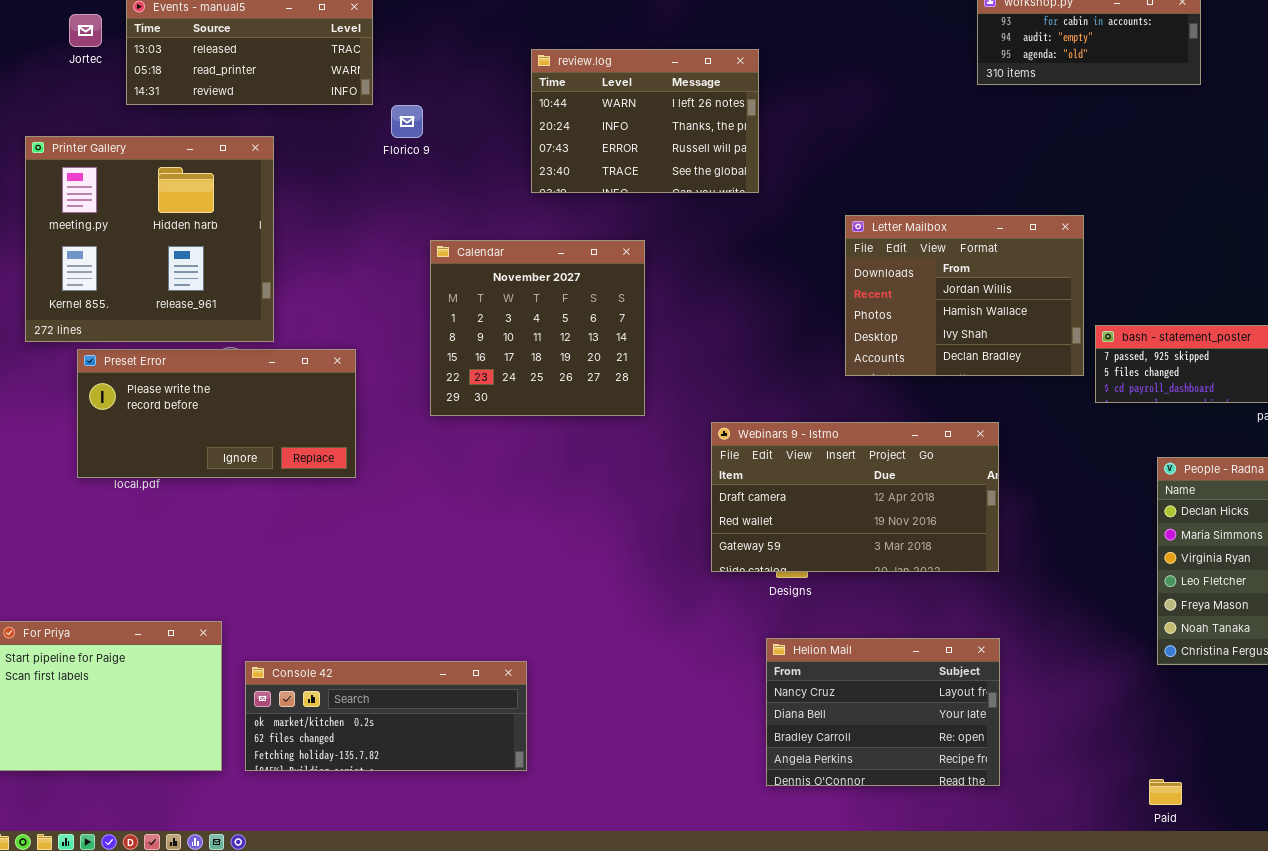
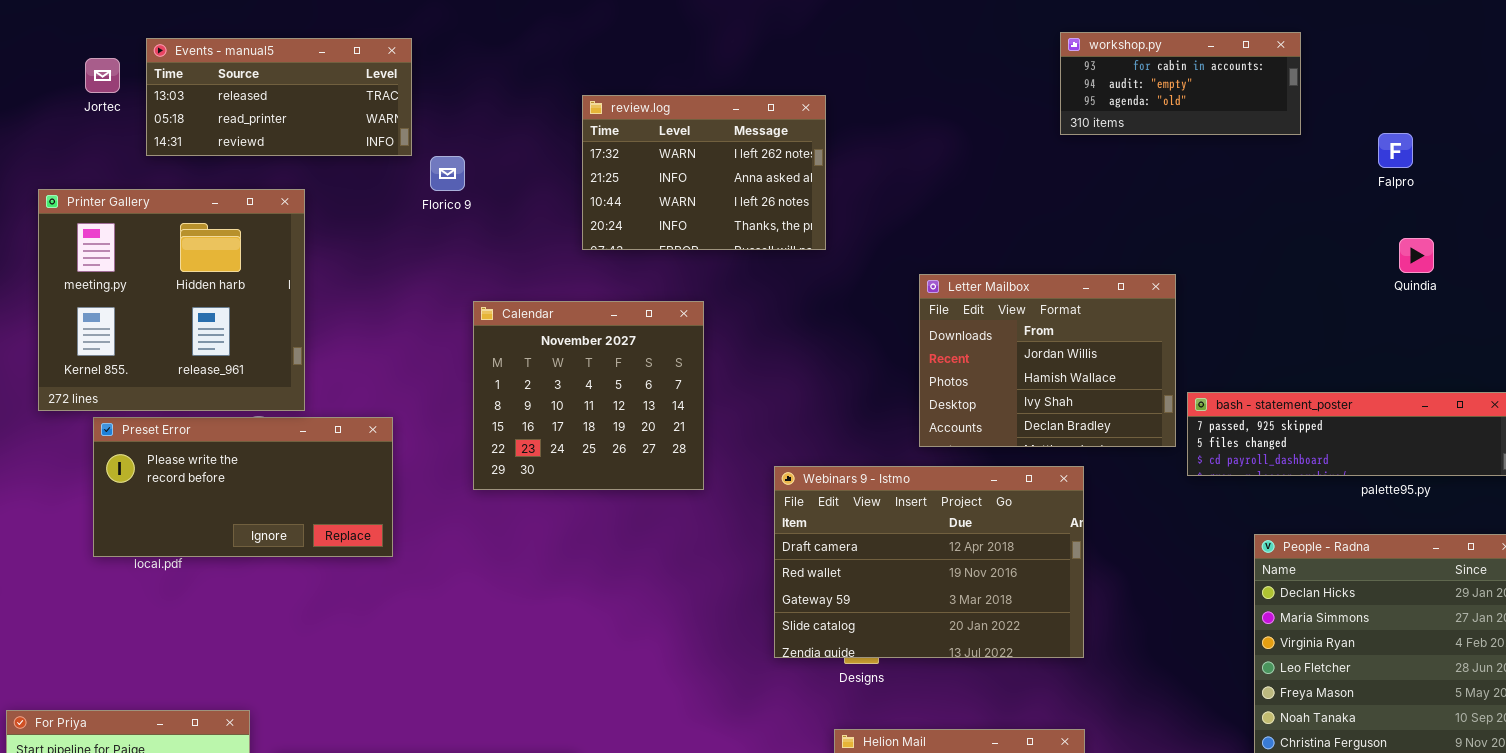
review.log: [531,49,759,193] -> [582,95,826,250], scrolled up 2 rows
Webinars 9 - Istmo: [711,422,999,572] -> [774,466,1084,658], resized

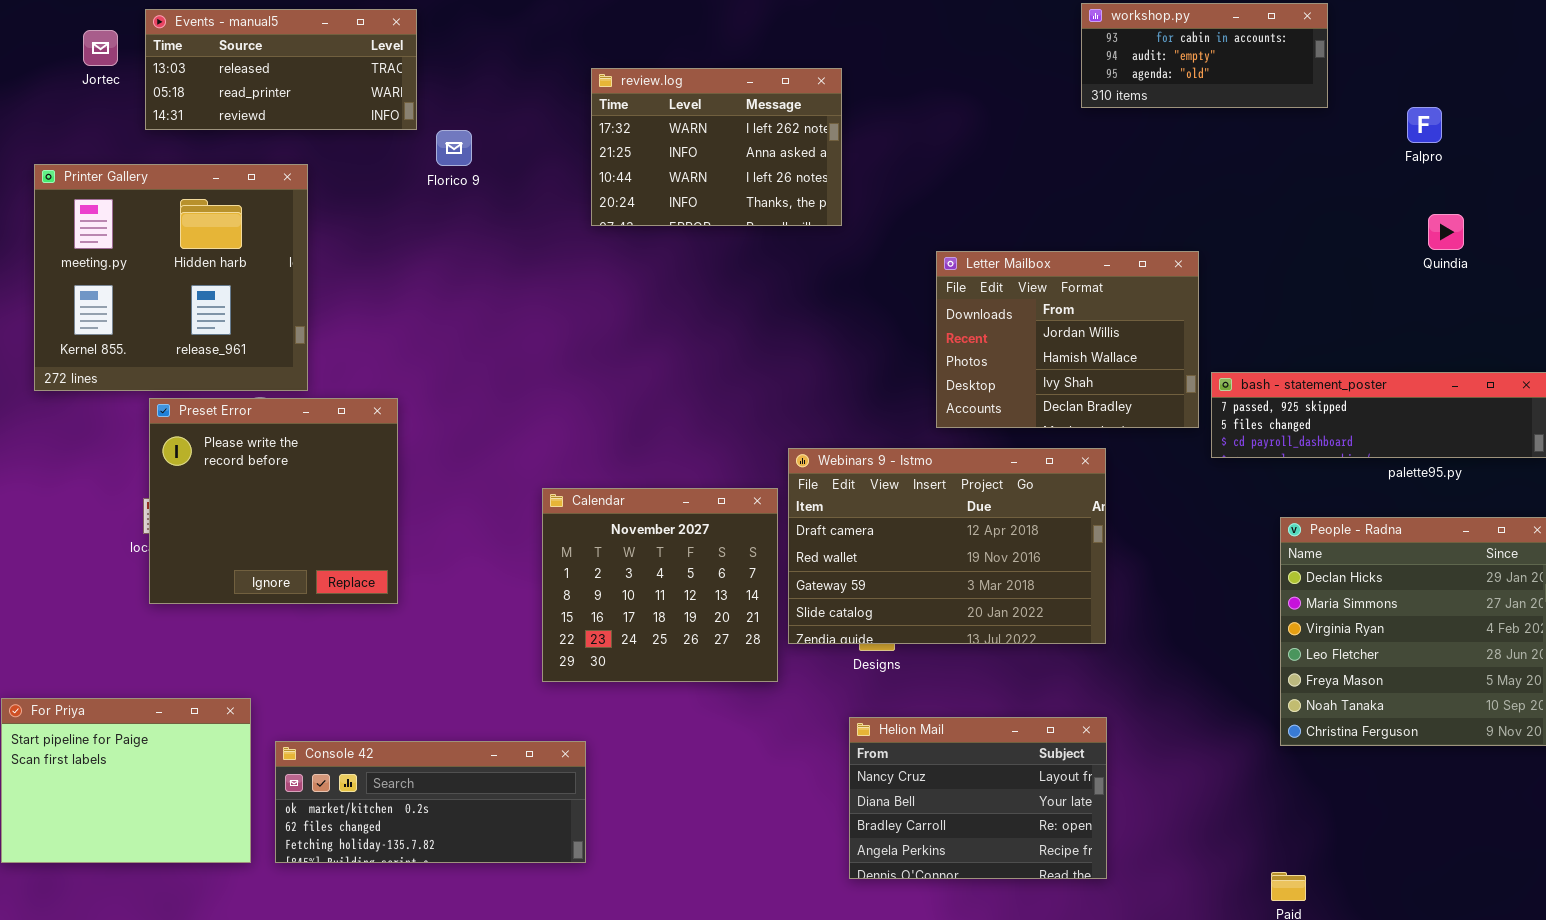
Calendar: [473,301,704,490] -> [542,488,778,682], moved
Preset Error: [93,417,393,557] -> [149,398,398,604], resized

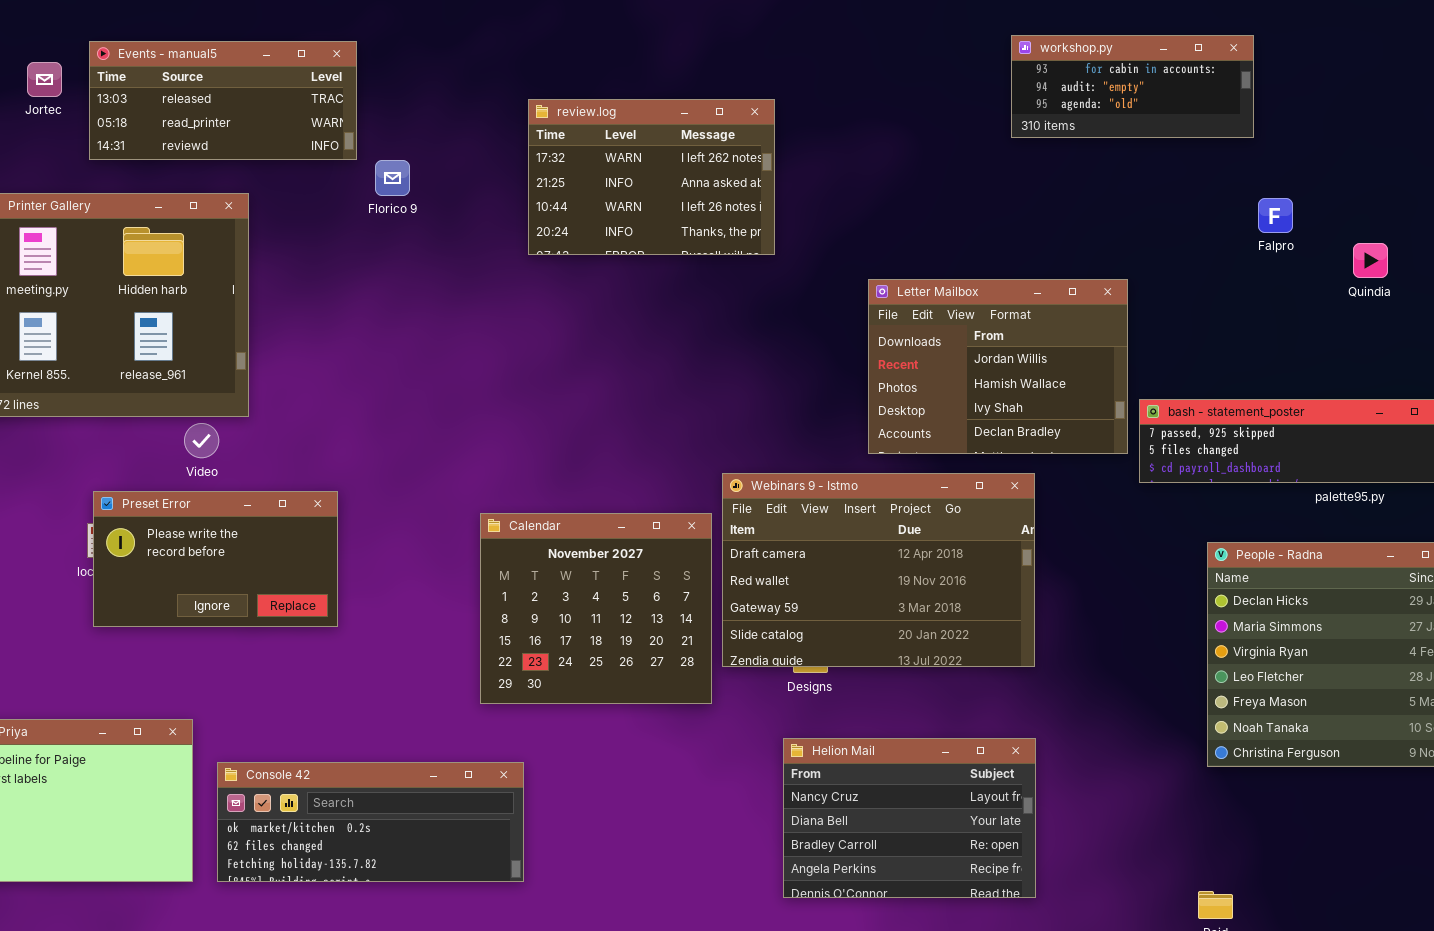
Falpro: [1407,107,1442,143] -> [1258,198,1293,233], moved
Preset Error: [149,398,398,604] -> [93,491,338,627], resized

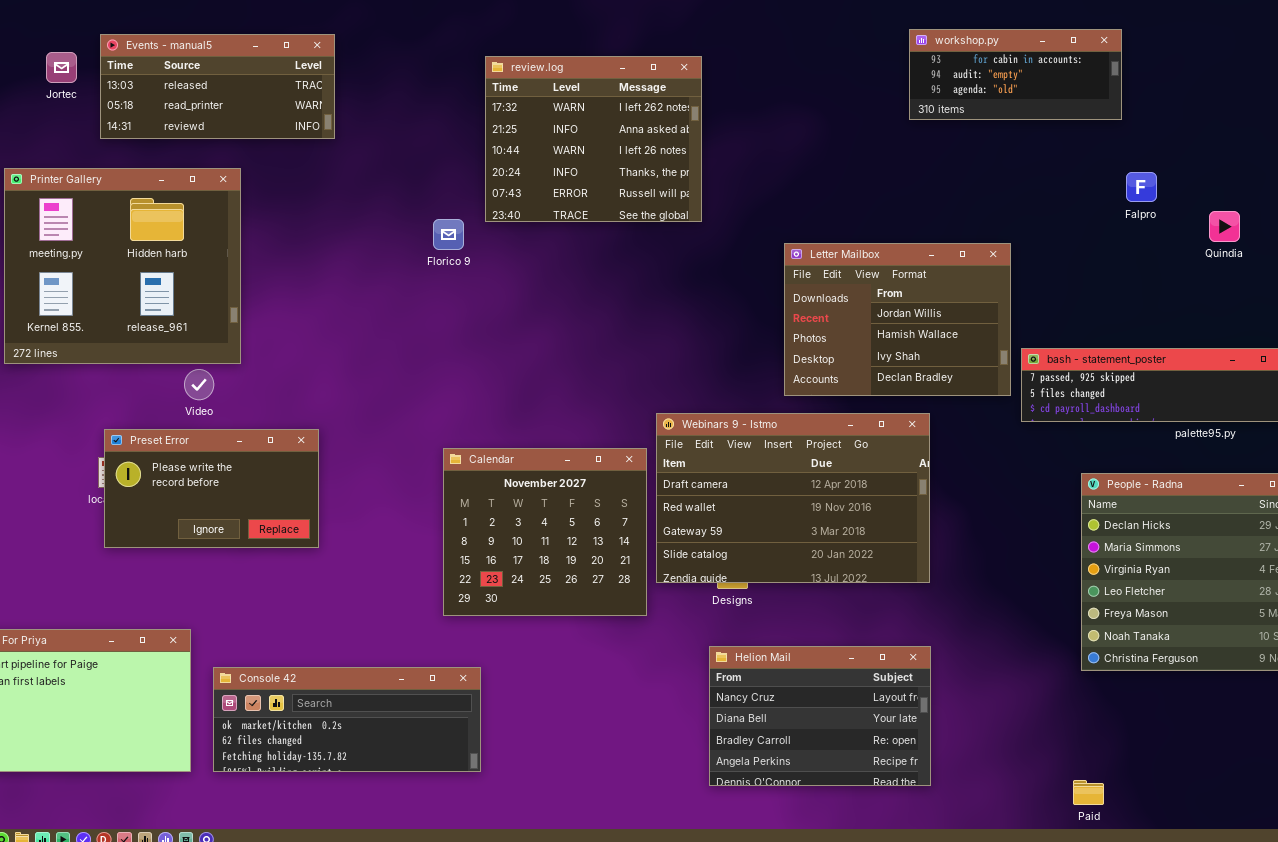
review.log: [528,99,775,255] -> [485,56,702,222], resized
Florico 9: [375,160,410,196] -> [433,219,464,250], moved

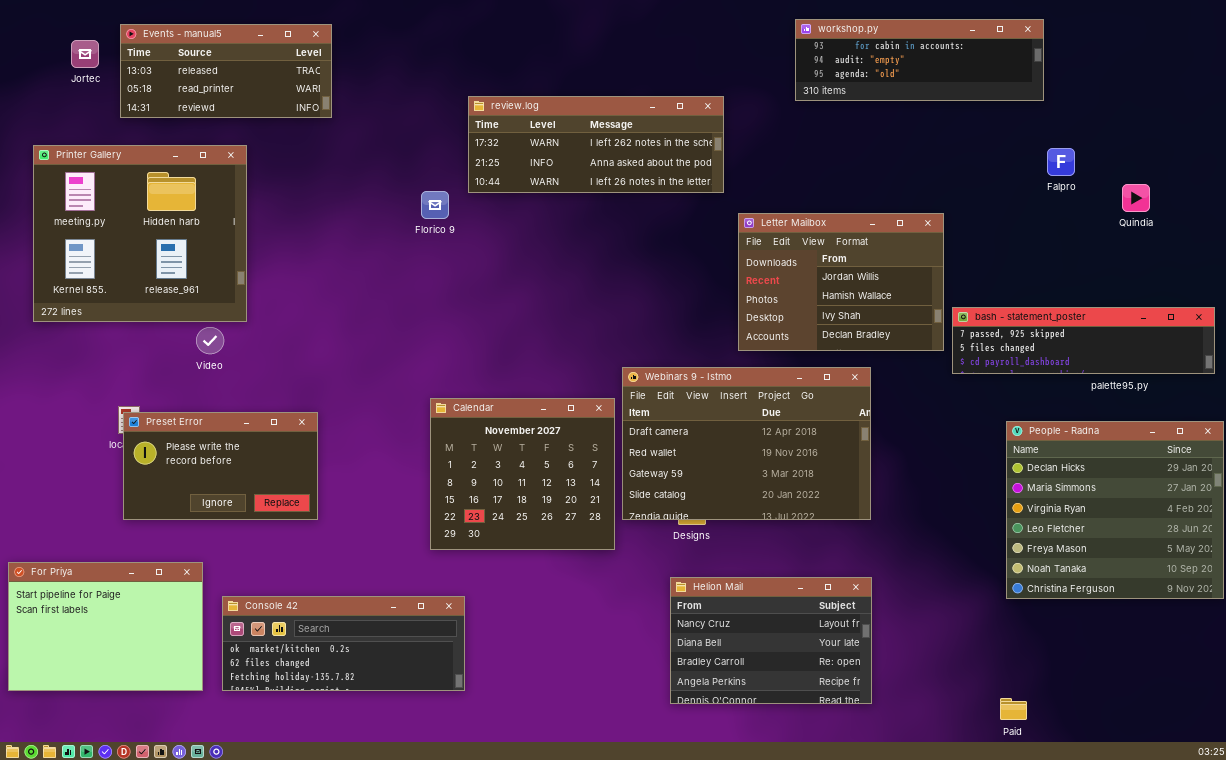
workshop.py: [909,29,1122,120] -> [795,19,1044,101], resized
review.log: [485,56,702,222] -> [468,96,724,193], resized
Preset Error: [104,429,319,548] -> [123,412,318,520], moved

